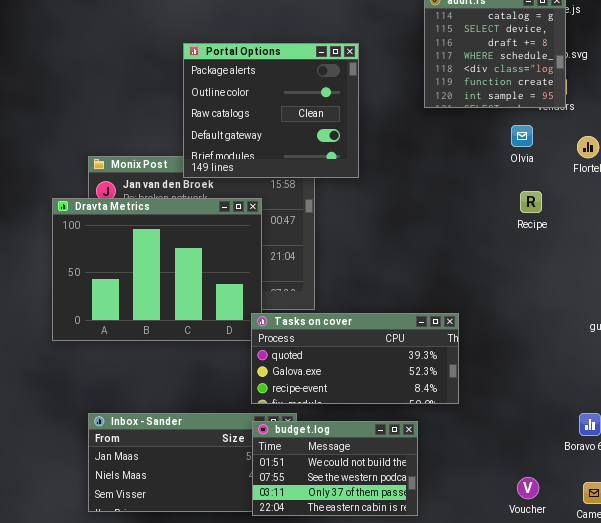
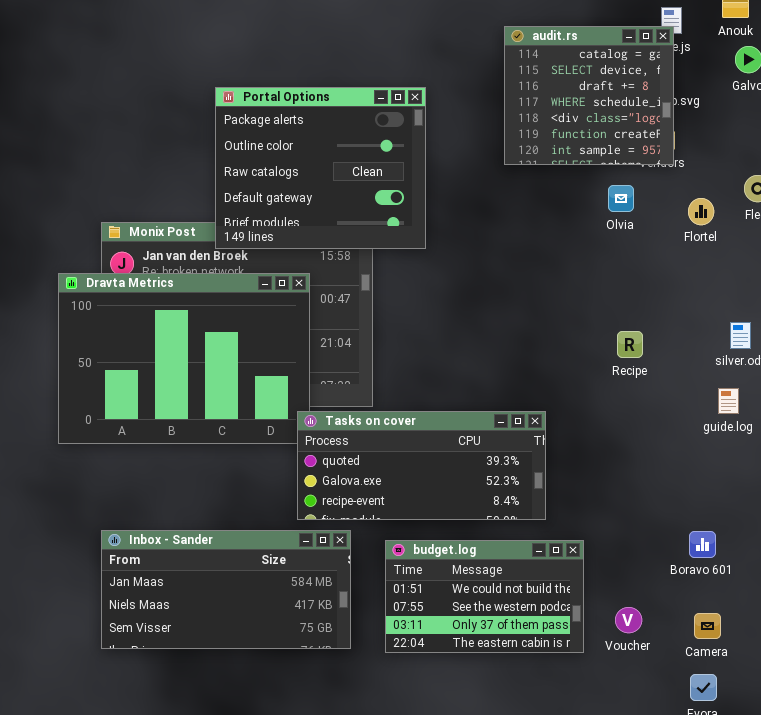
Recipe: [520,191,542,213] -> [617,331,643,358], moved
budget.log: [252,421,418,516] -> [385,540,584,653], moved

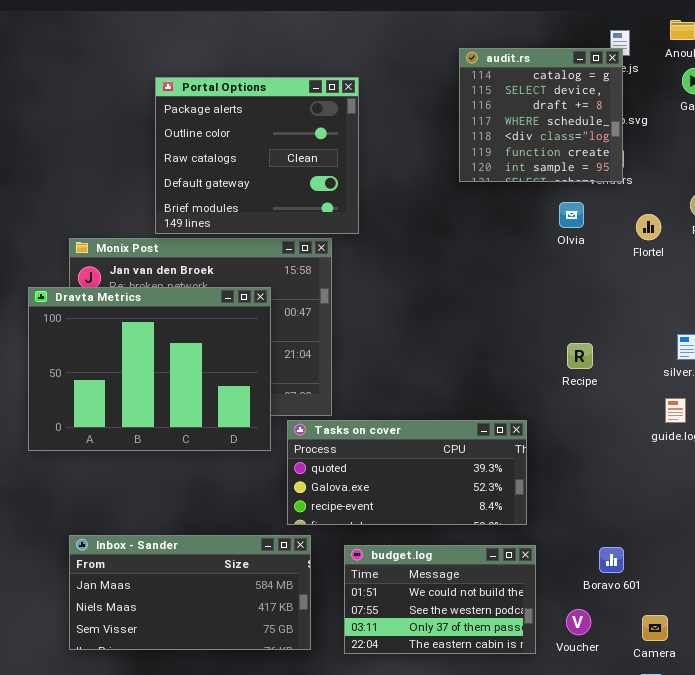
Portal Options: [215,87,426,249] -> [155,77,359,234], moved
Tasks on cover: [297,411,546,520] -> [287,420,527,525], moved
Boravo 601: [689,531,716,558] -> [599,547,624,573], moved

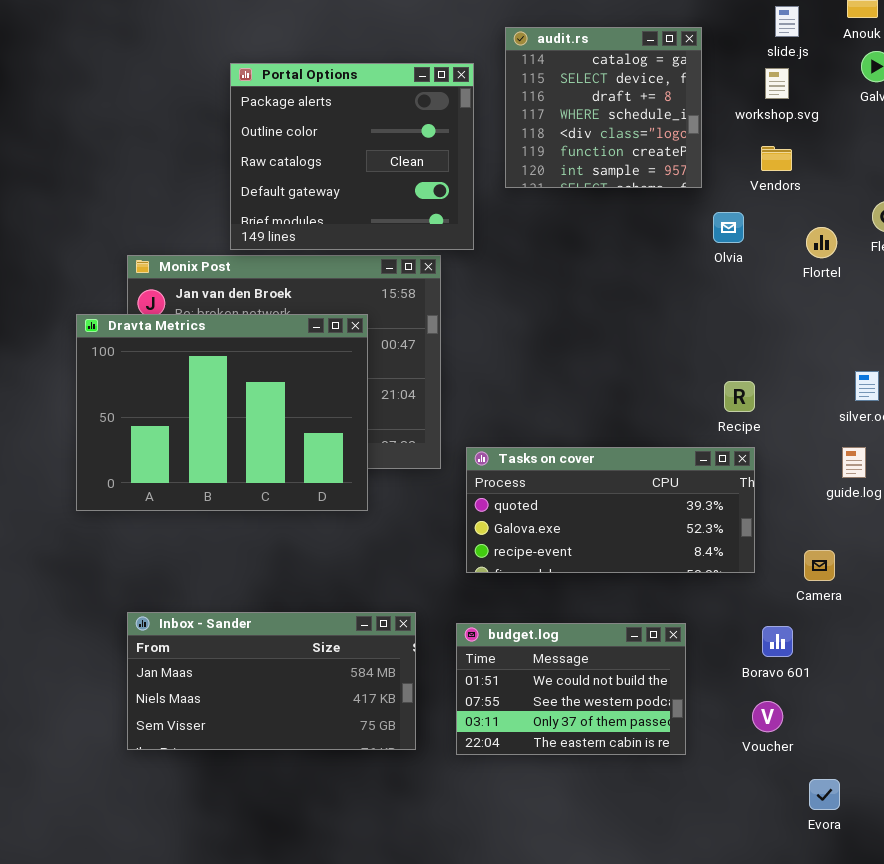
audit.rs: [459,48,623,182] -> [505,27,702,188], moved
Tasks on cover: [287,420,527,525] -> [466,447,755,573], moved
Voucher: [566,609,591,635] -> [752,701,783,732], moved
Camera: [642,615,668,641] -> [804,550,835,581], moved

